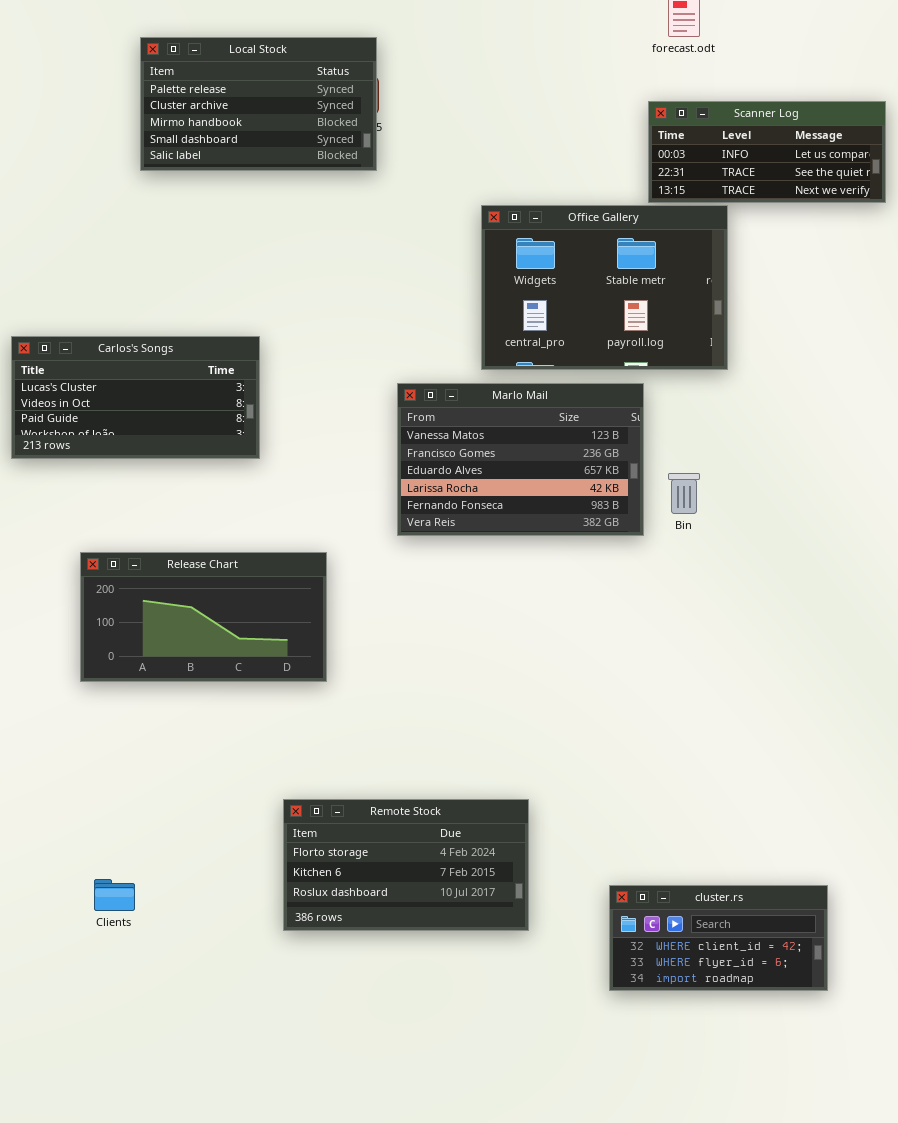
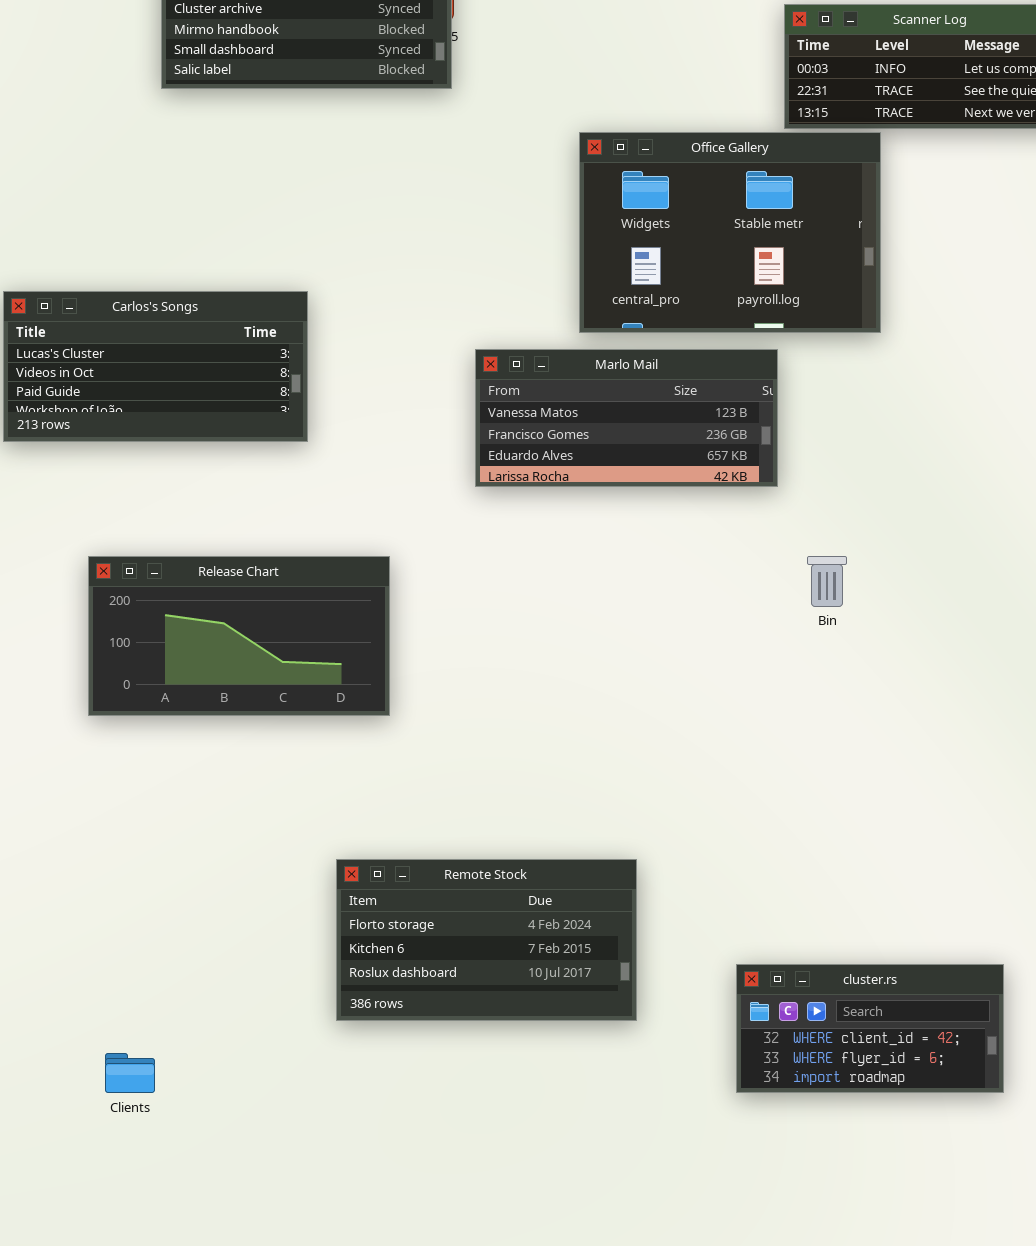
Marlo Mail: [397,383,644,536] -> [475,349,778,487], resized
Bin: [668,473,700,514] -> [807,556,847,607], moved
Clients: [94,879,135,911] -> [105,1053,155,1093], moved

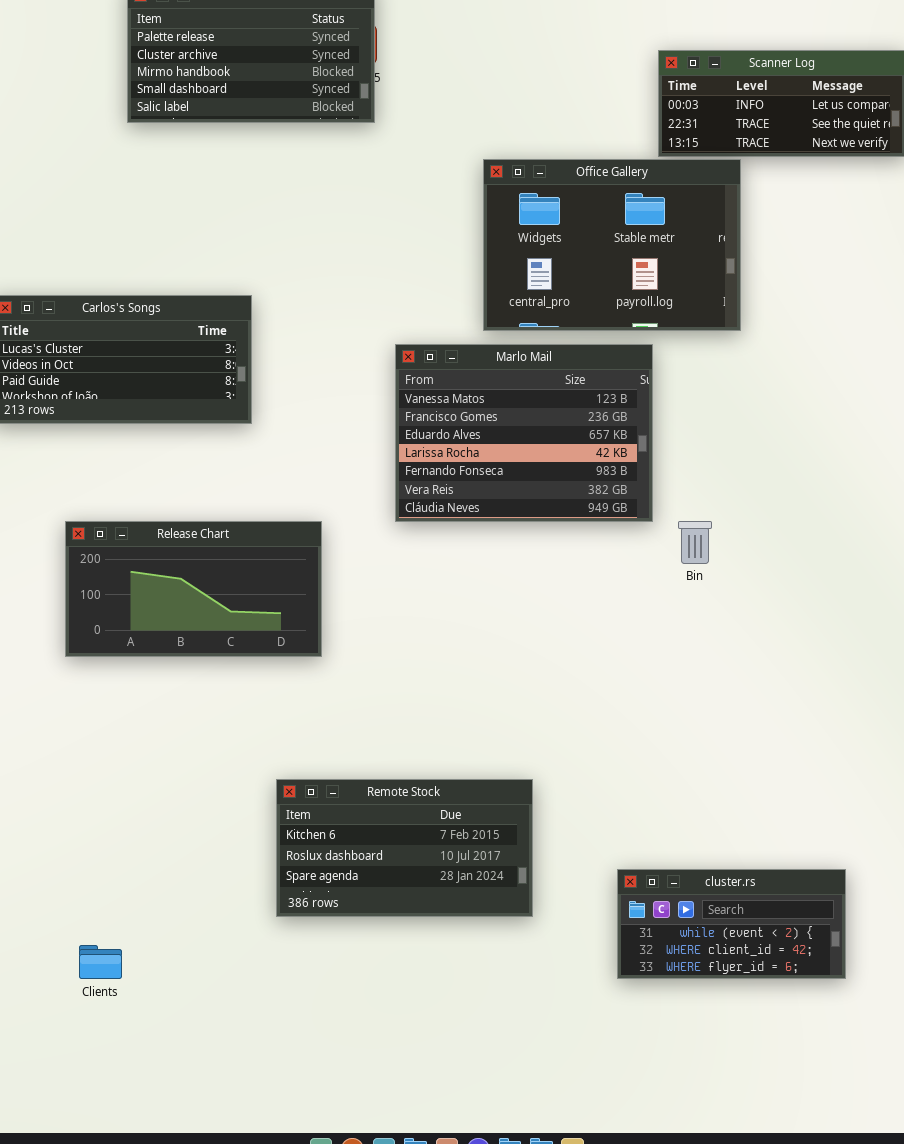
Marlo Mail: [475,349,778,487] -> [395,344,653,522], resized
Remote Stock: [336,859,637,1021] -> [276,779,533,917], scrolled down 1 row
cluster.rs: [736,964,1004,1093] -> [617,869,846,979], scrolled up 1 row

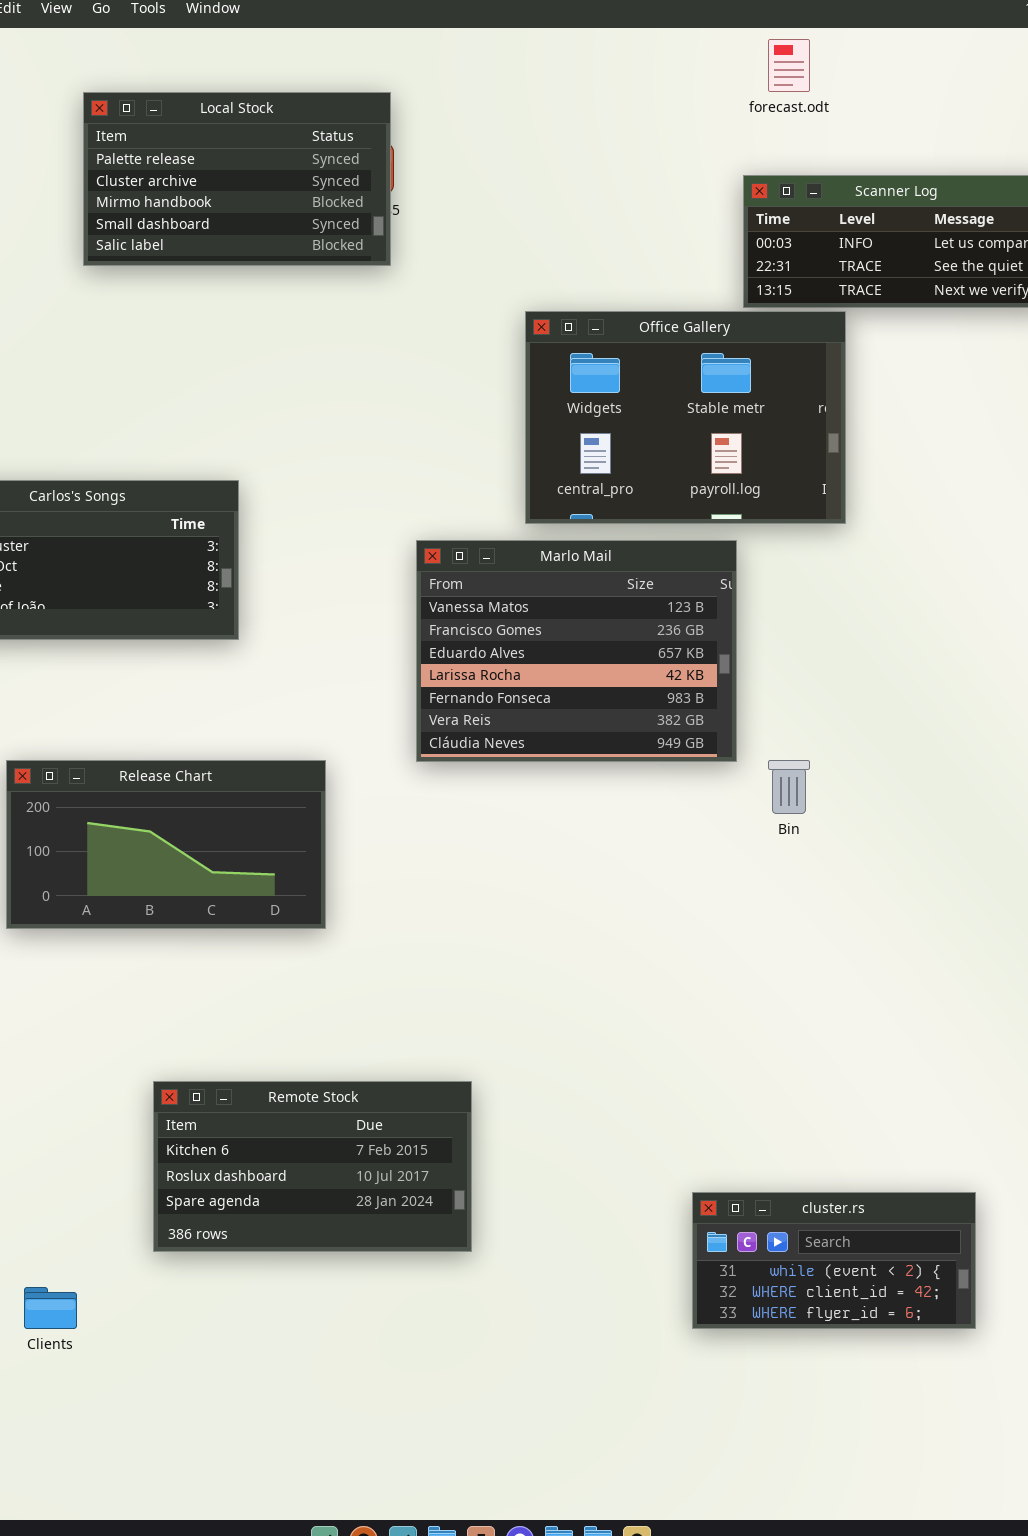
Remote Stock: [276,779,533,917] -> [153,1081,472,1252], moved

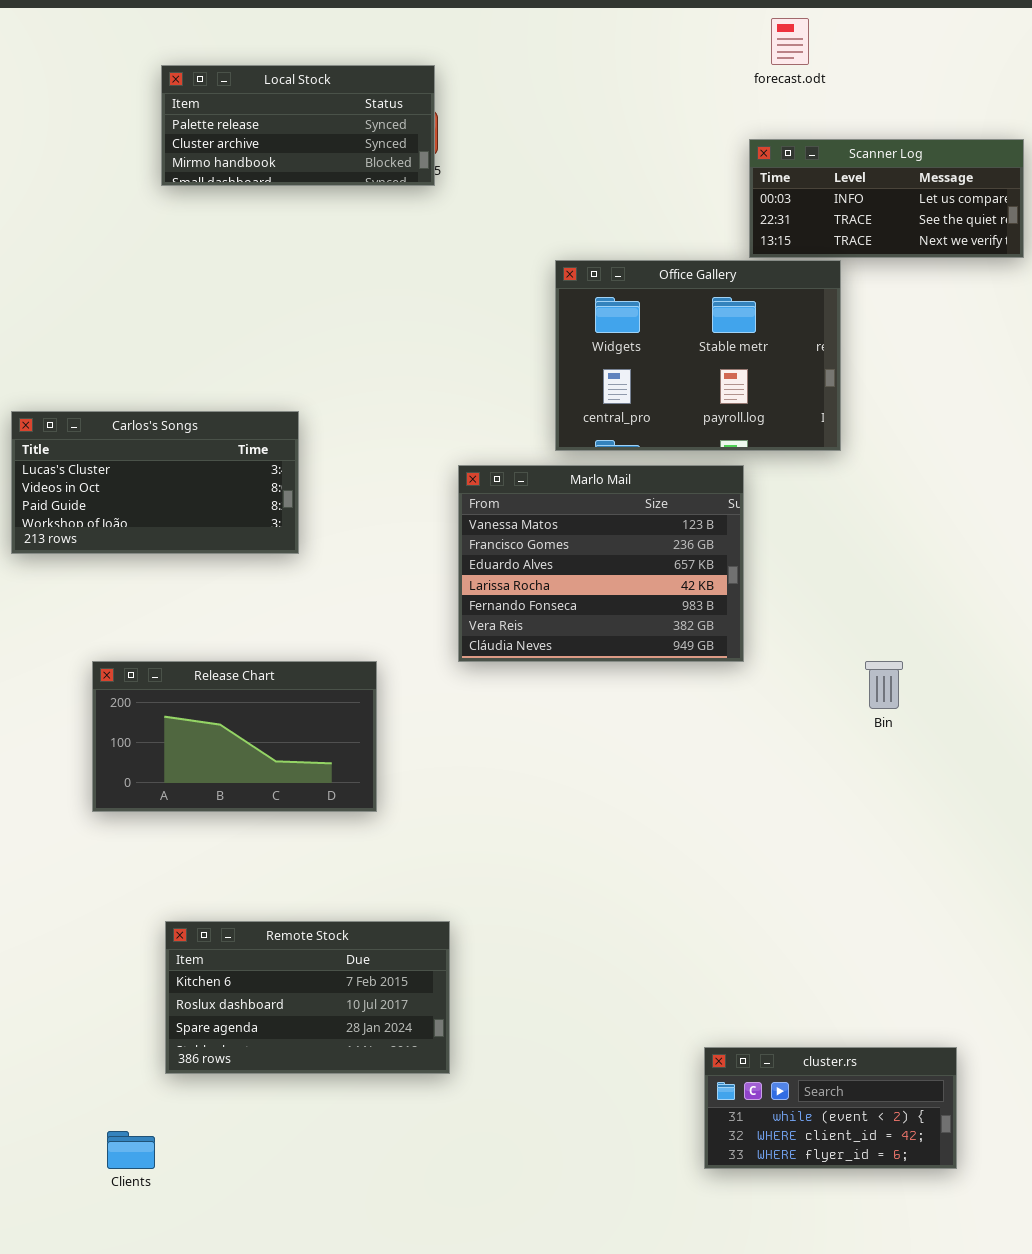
Local Stock: [83,92,391,266] -> [161,65,435,186], resized
Bin: [768,760,810,814] -> [865,661,903,709], moved
Remote Stock: [153,1081,472,1252] -> [165,921,450,1074], moved

